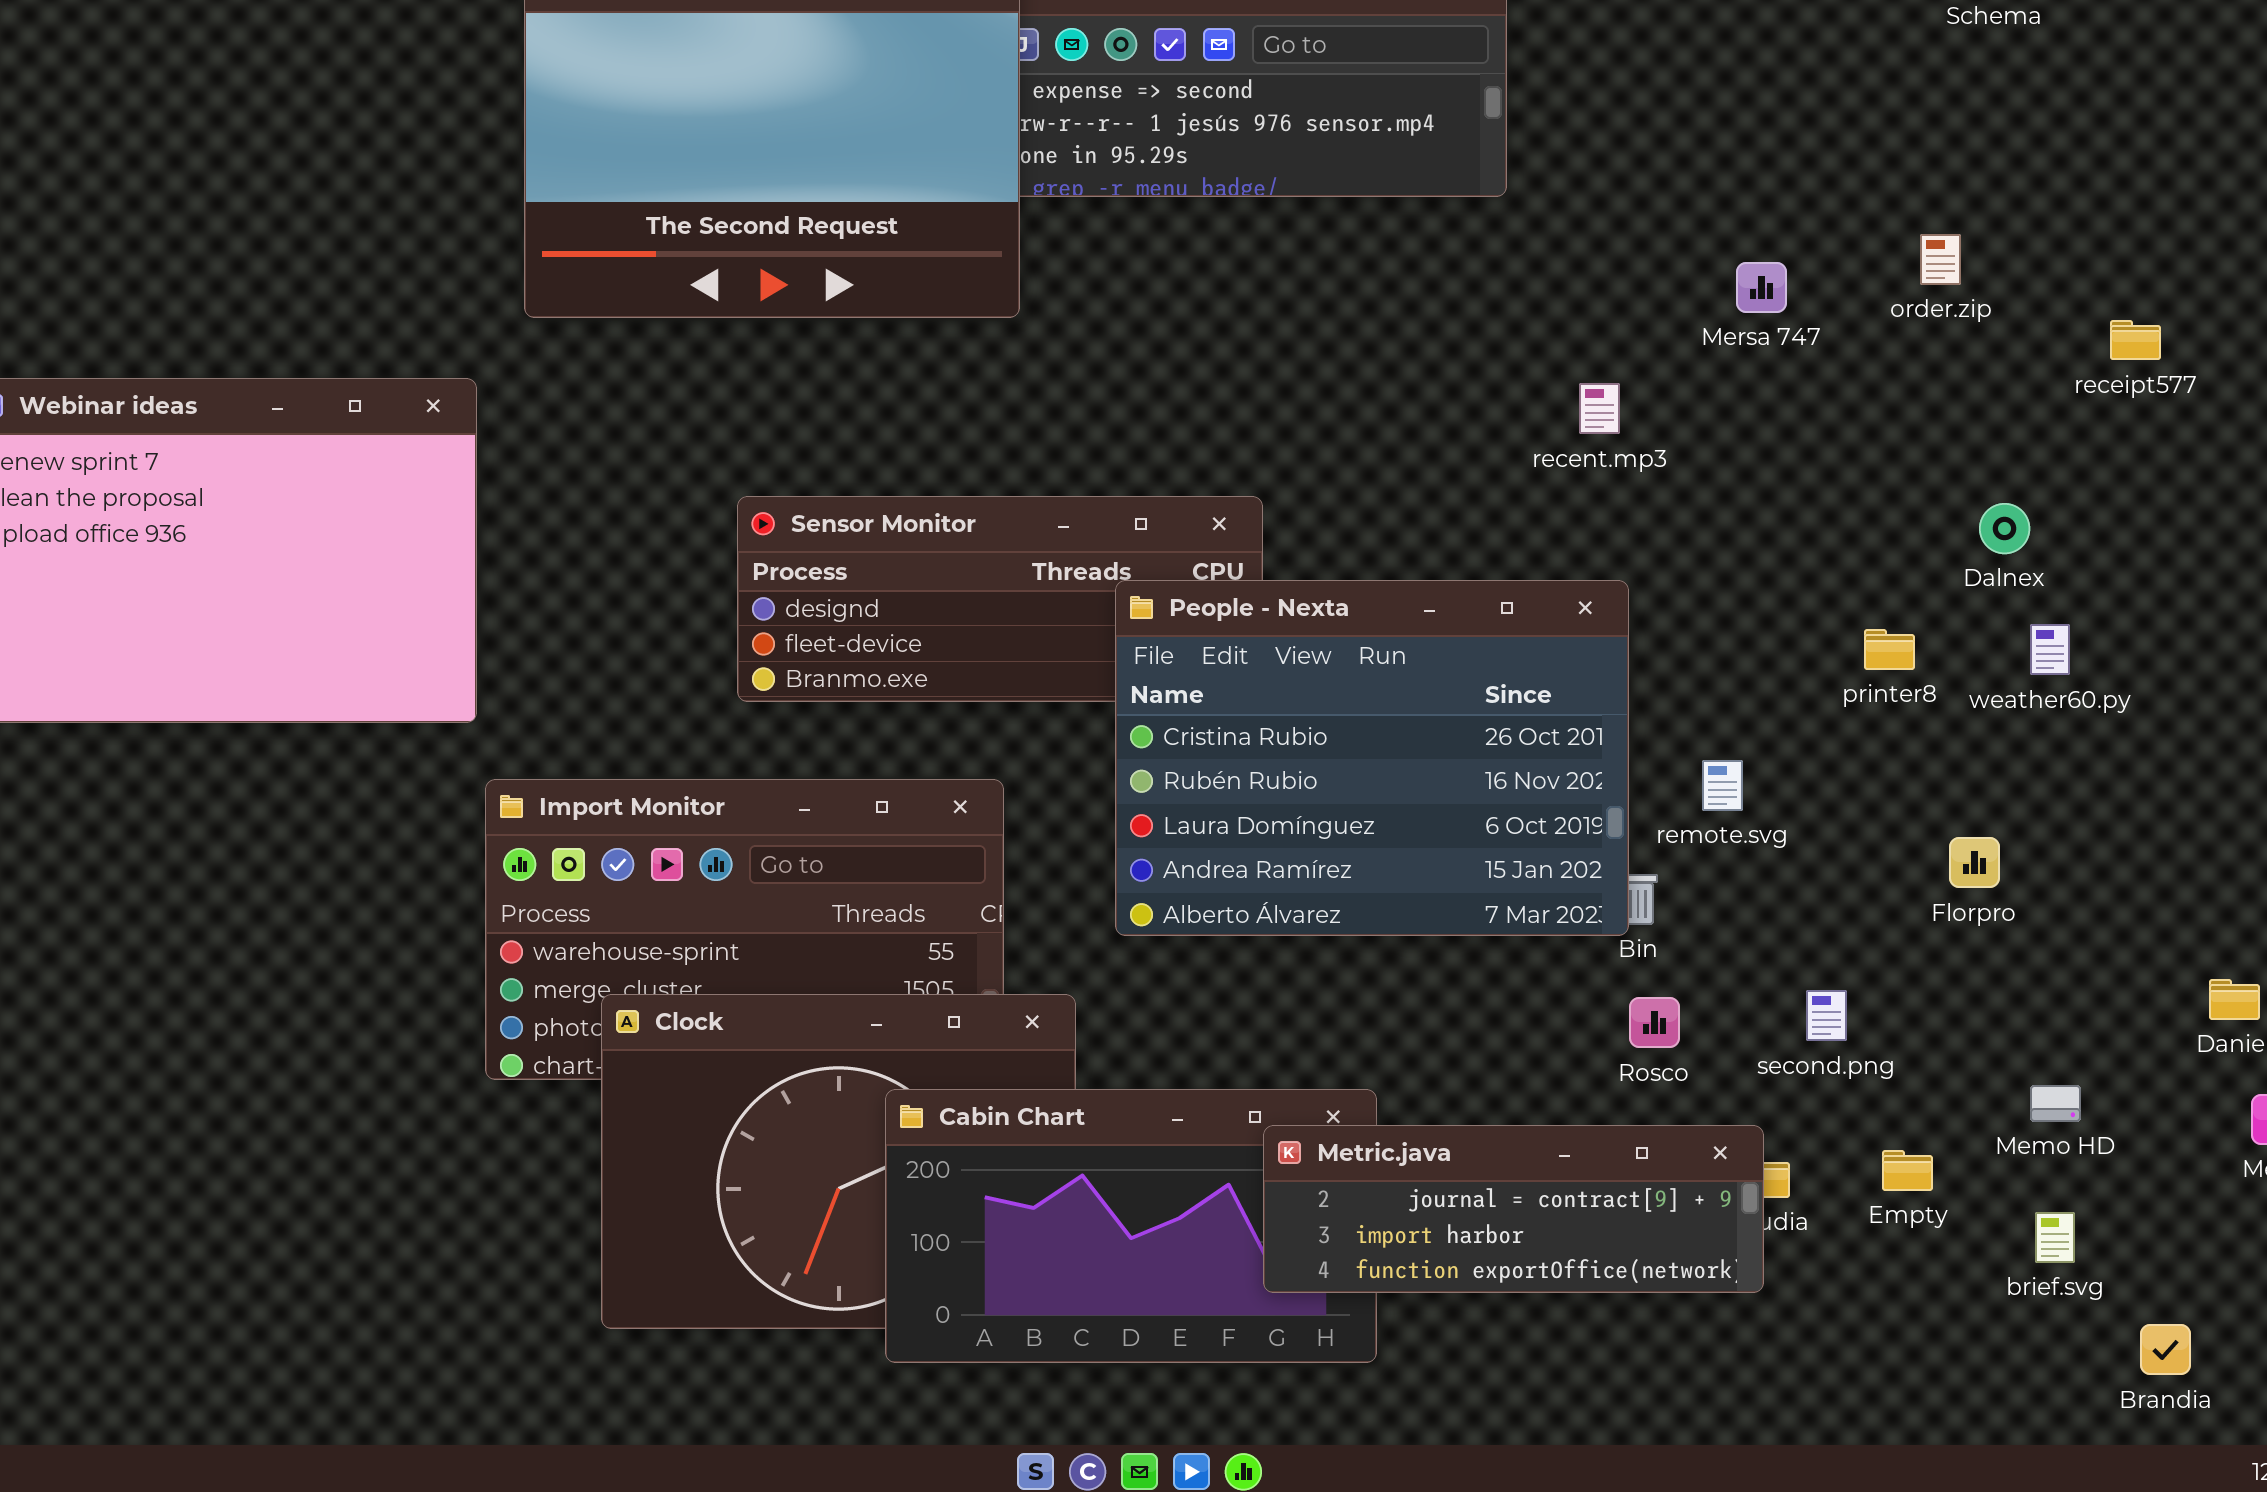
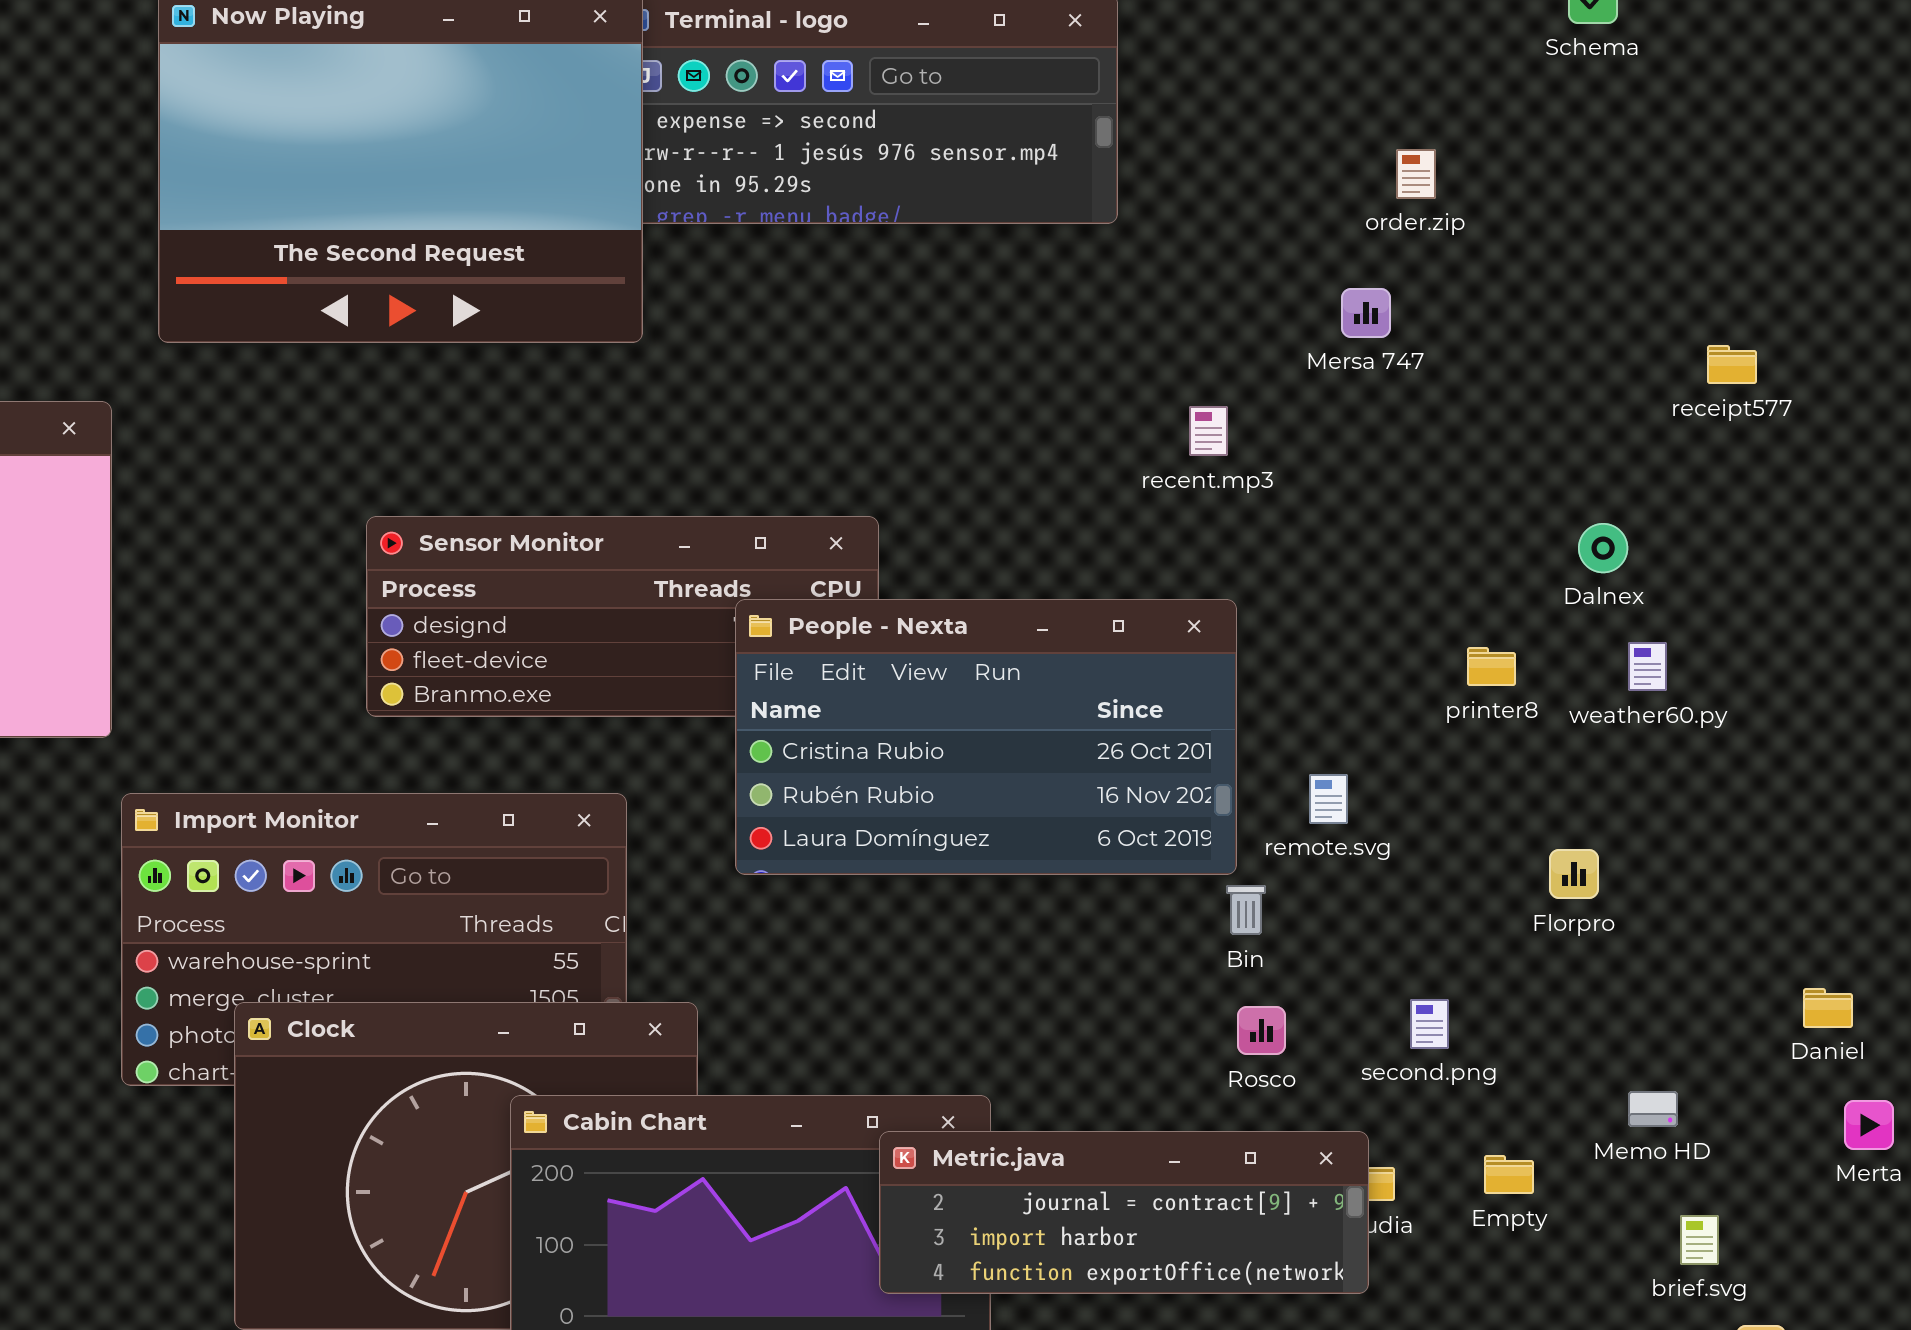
order.zip: [1920,234,1961,285] -> [1396,149,1436,199], moved
People - Nexta: [1115,580,1629,936] -> [735,599,1237,875], resized
brief.svg: [2035,1212,2075,1263] -> [1680,1215,1719,1265], moved

